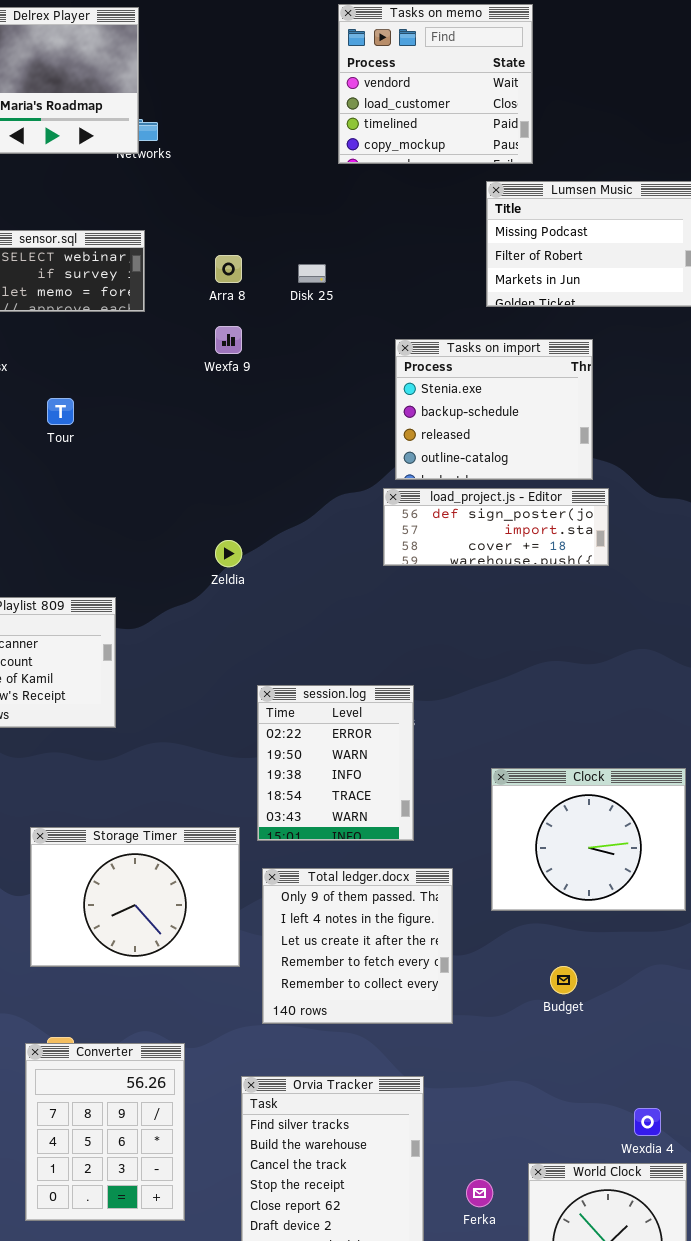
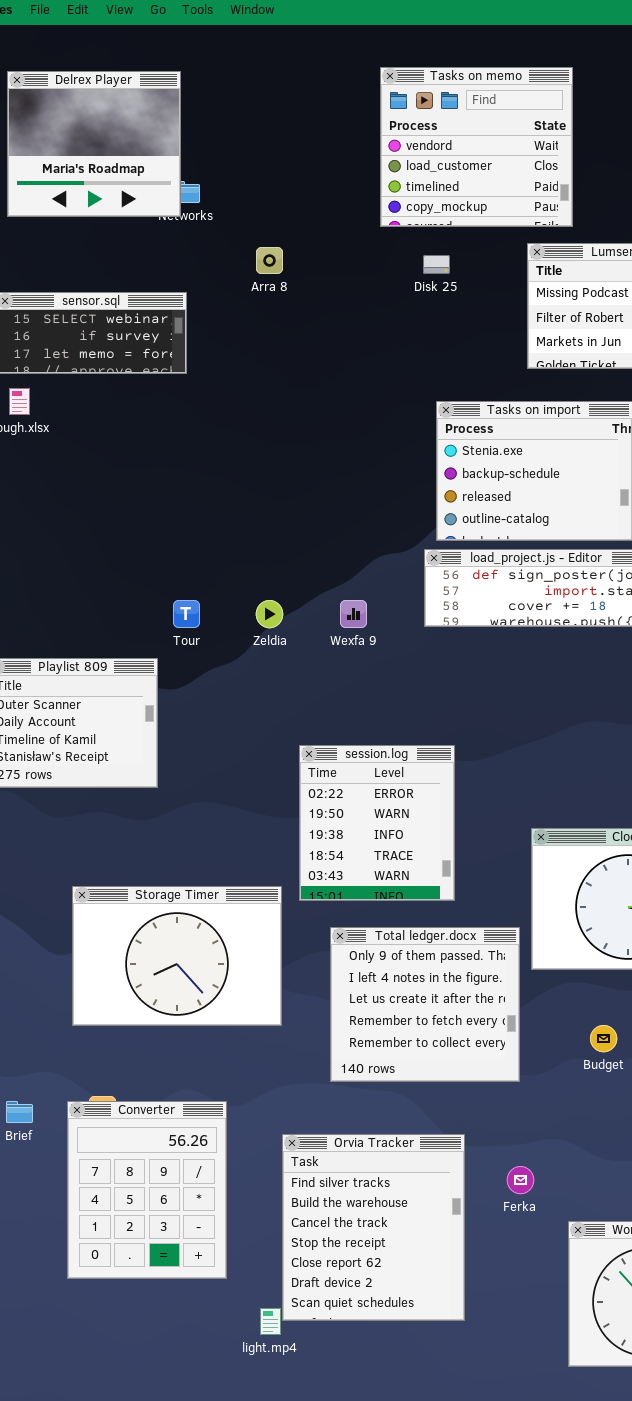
Arra 8: [215,255,242,283] -> [256,247,283,274], moved
Disk 25: [298,264,326,283] -> [423,255,450,274], moved
Wexfa 9: [215,326,242,354] -> [340,600,367,628], moved
Tour: [47,398,74,425] -> [173,600,200,628], moved
Total ledger.docx: [262,868,453,1024] -> [330,927,520,1082], moved
Ferka: [466,1179,493,1207] -> [507,1166,534,1194], moved

